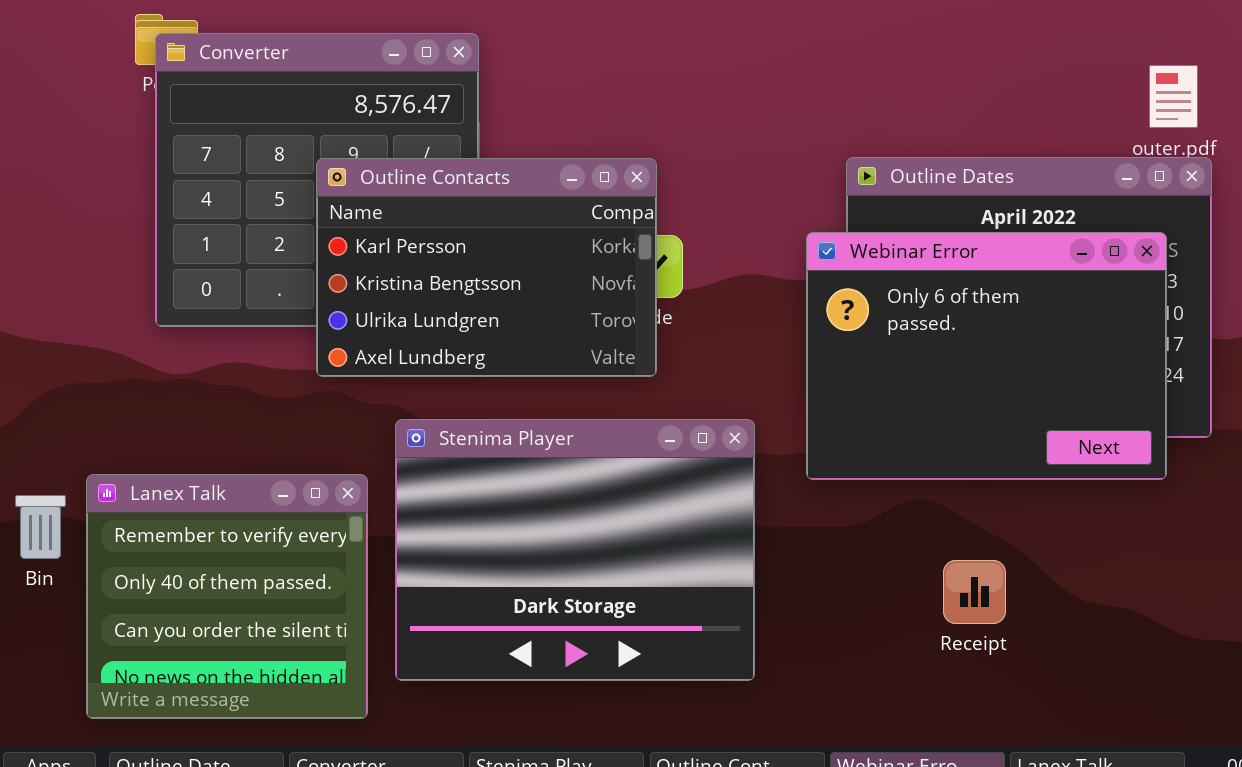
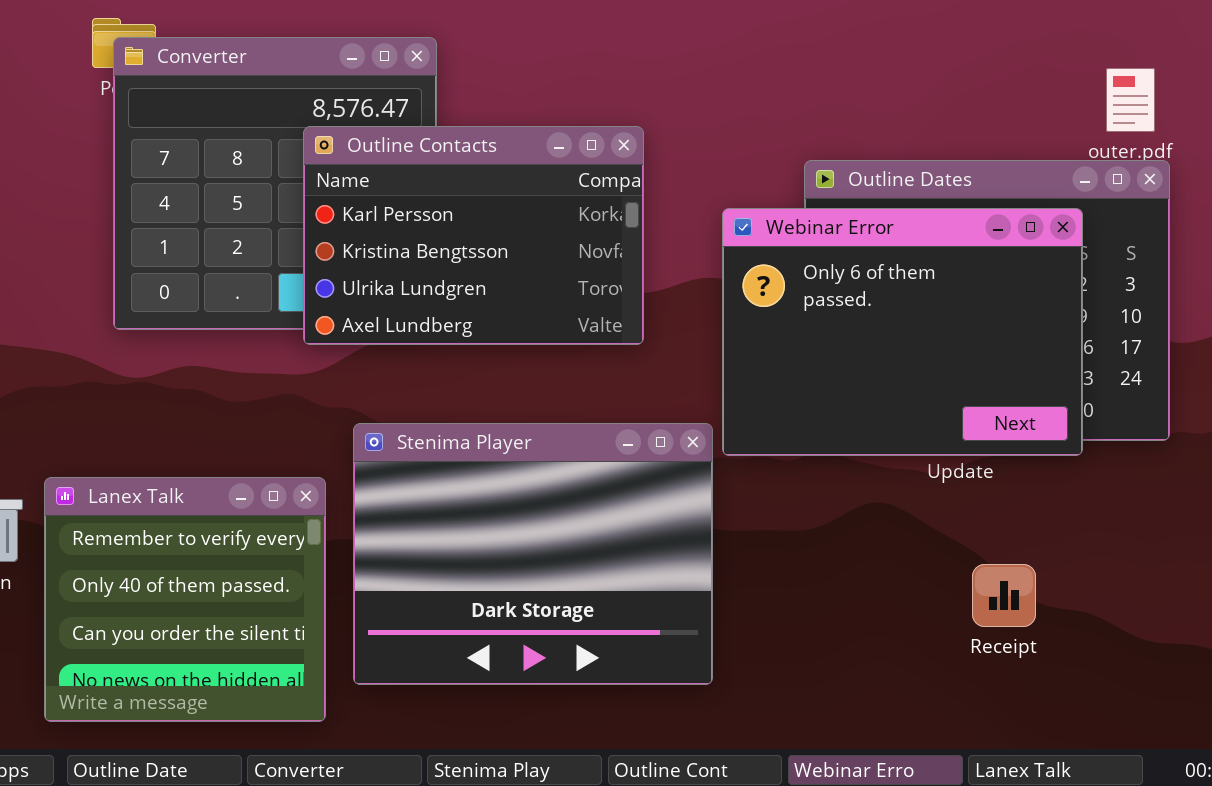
Outline Contacts: [316,158,657,377] -> [303,126,644,345], moved
Webinar Error: [806,232,1167,480] -> [722,208,1083,456], moved
Receipt: [943,560,1006,624] -> [972,564,1036,627], moved

